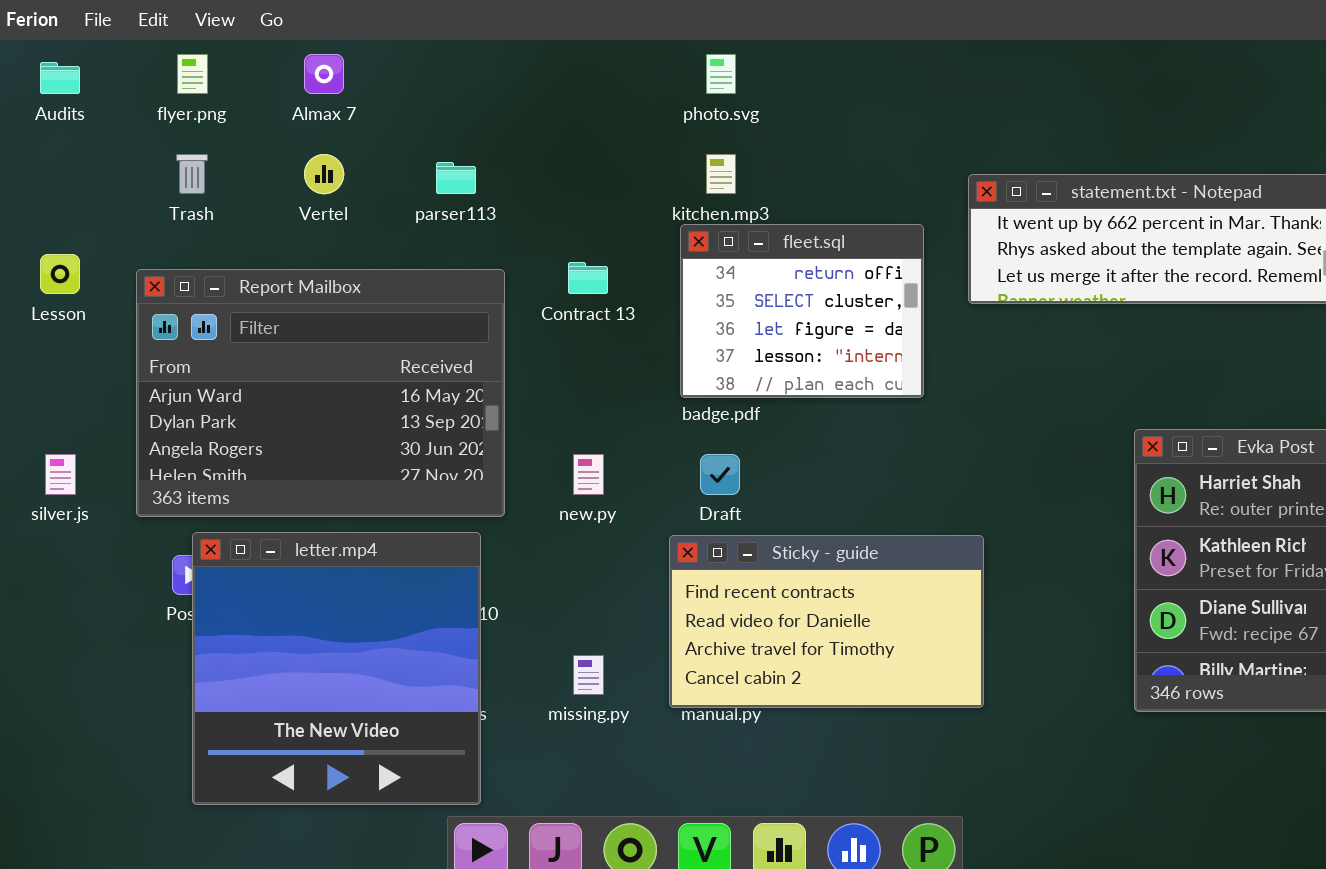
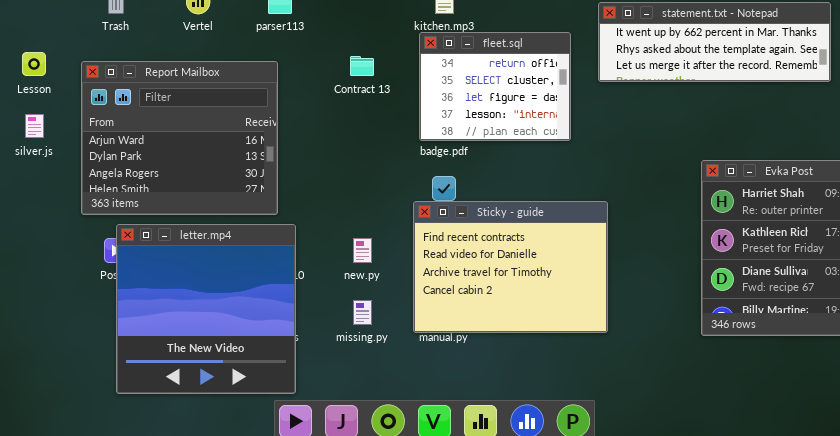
Report Mailbox: [136,269,505,517] -> [81,61,278,215], resized
silver.js: [45,454,76,495] -> [25,114,44,138], moved
new.py: [573,454,604,495] -> [353,238,372,263], moved
Sticky - guide: [669,535,984,708] -> [413,201,608,333], resized

